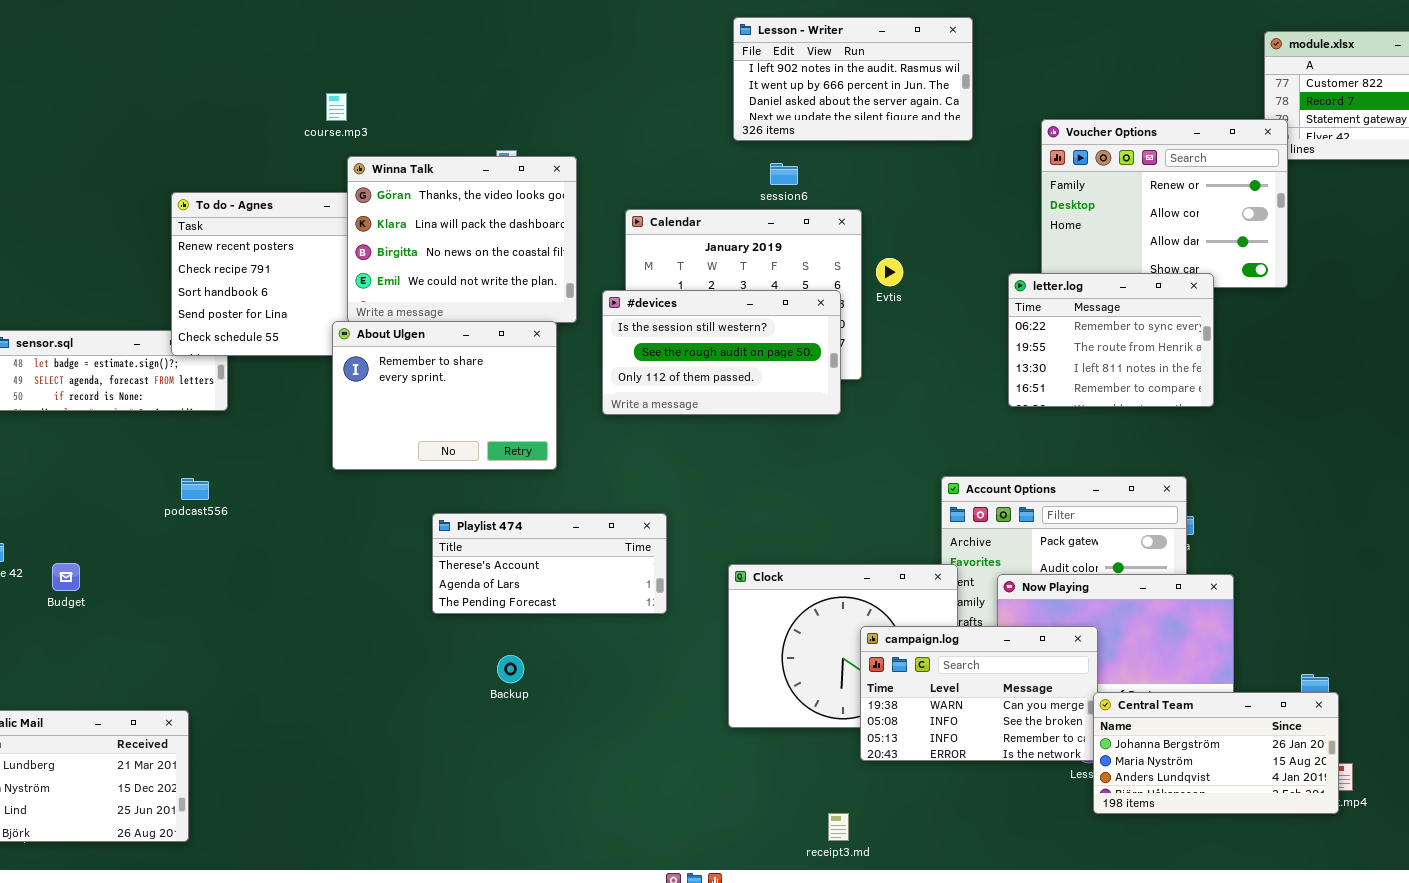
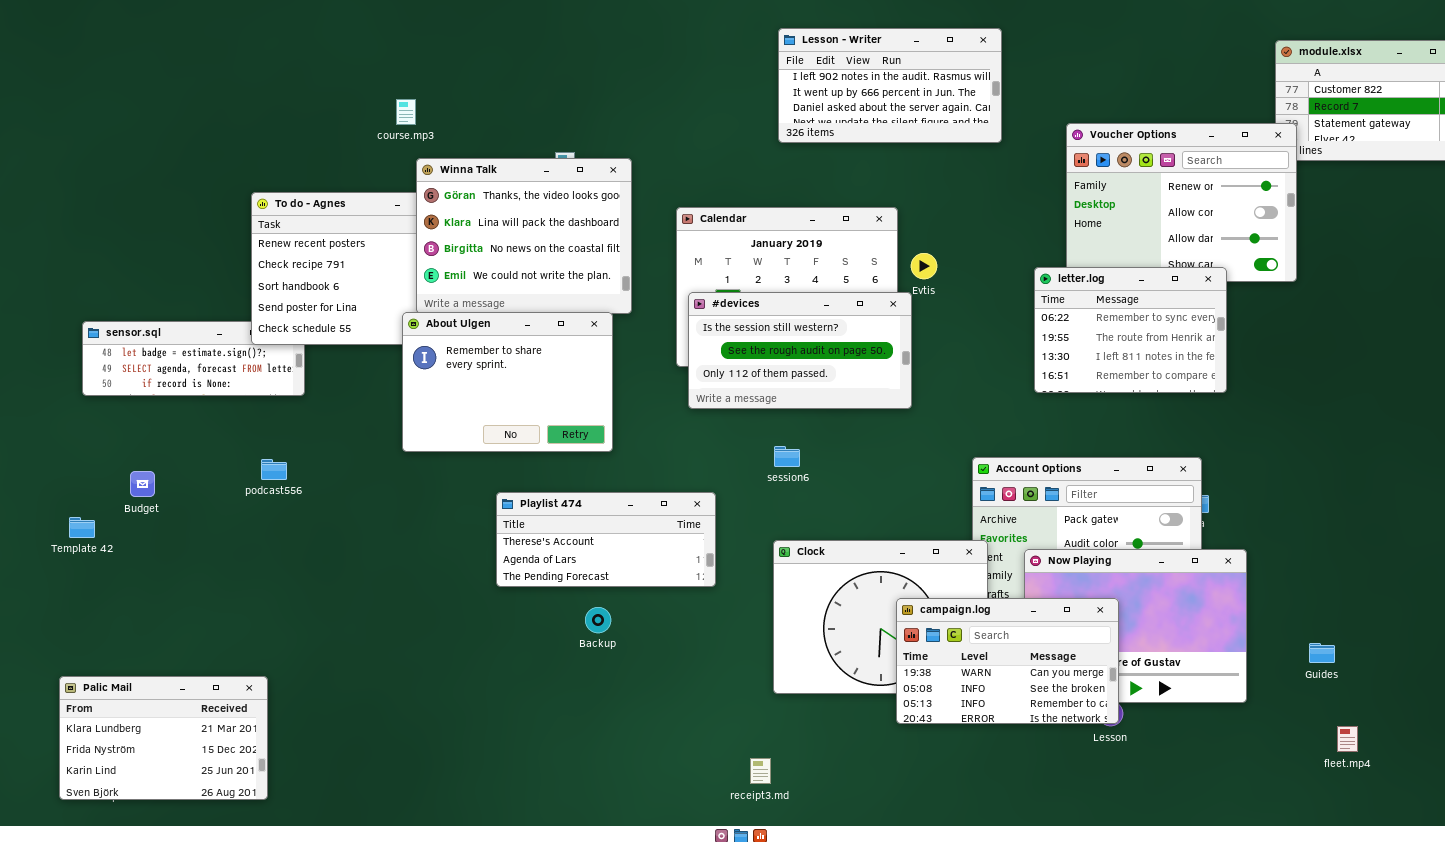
session6: [770,163,798,185] -> [774,446,800,467], moved
#devices: [602,290,841,415] -> [688,292,912,409], moved
Budget: [52,563,80,591] -> [130,471,155,497], moved
Backup: [497,655,524,683] -> [585,607,611,633], moved
Central Team: [1093,692,1339,814] -> none, closed
receipt3.md: [828,813,849,841] -> [750,758,771,784], moved

